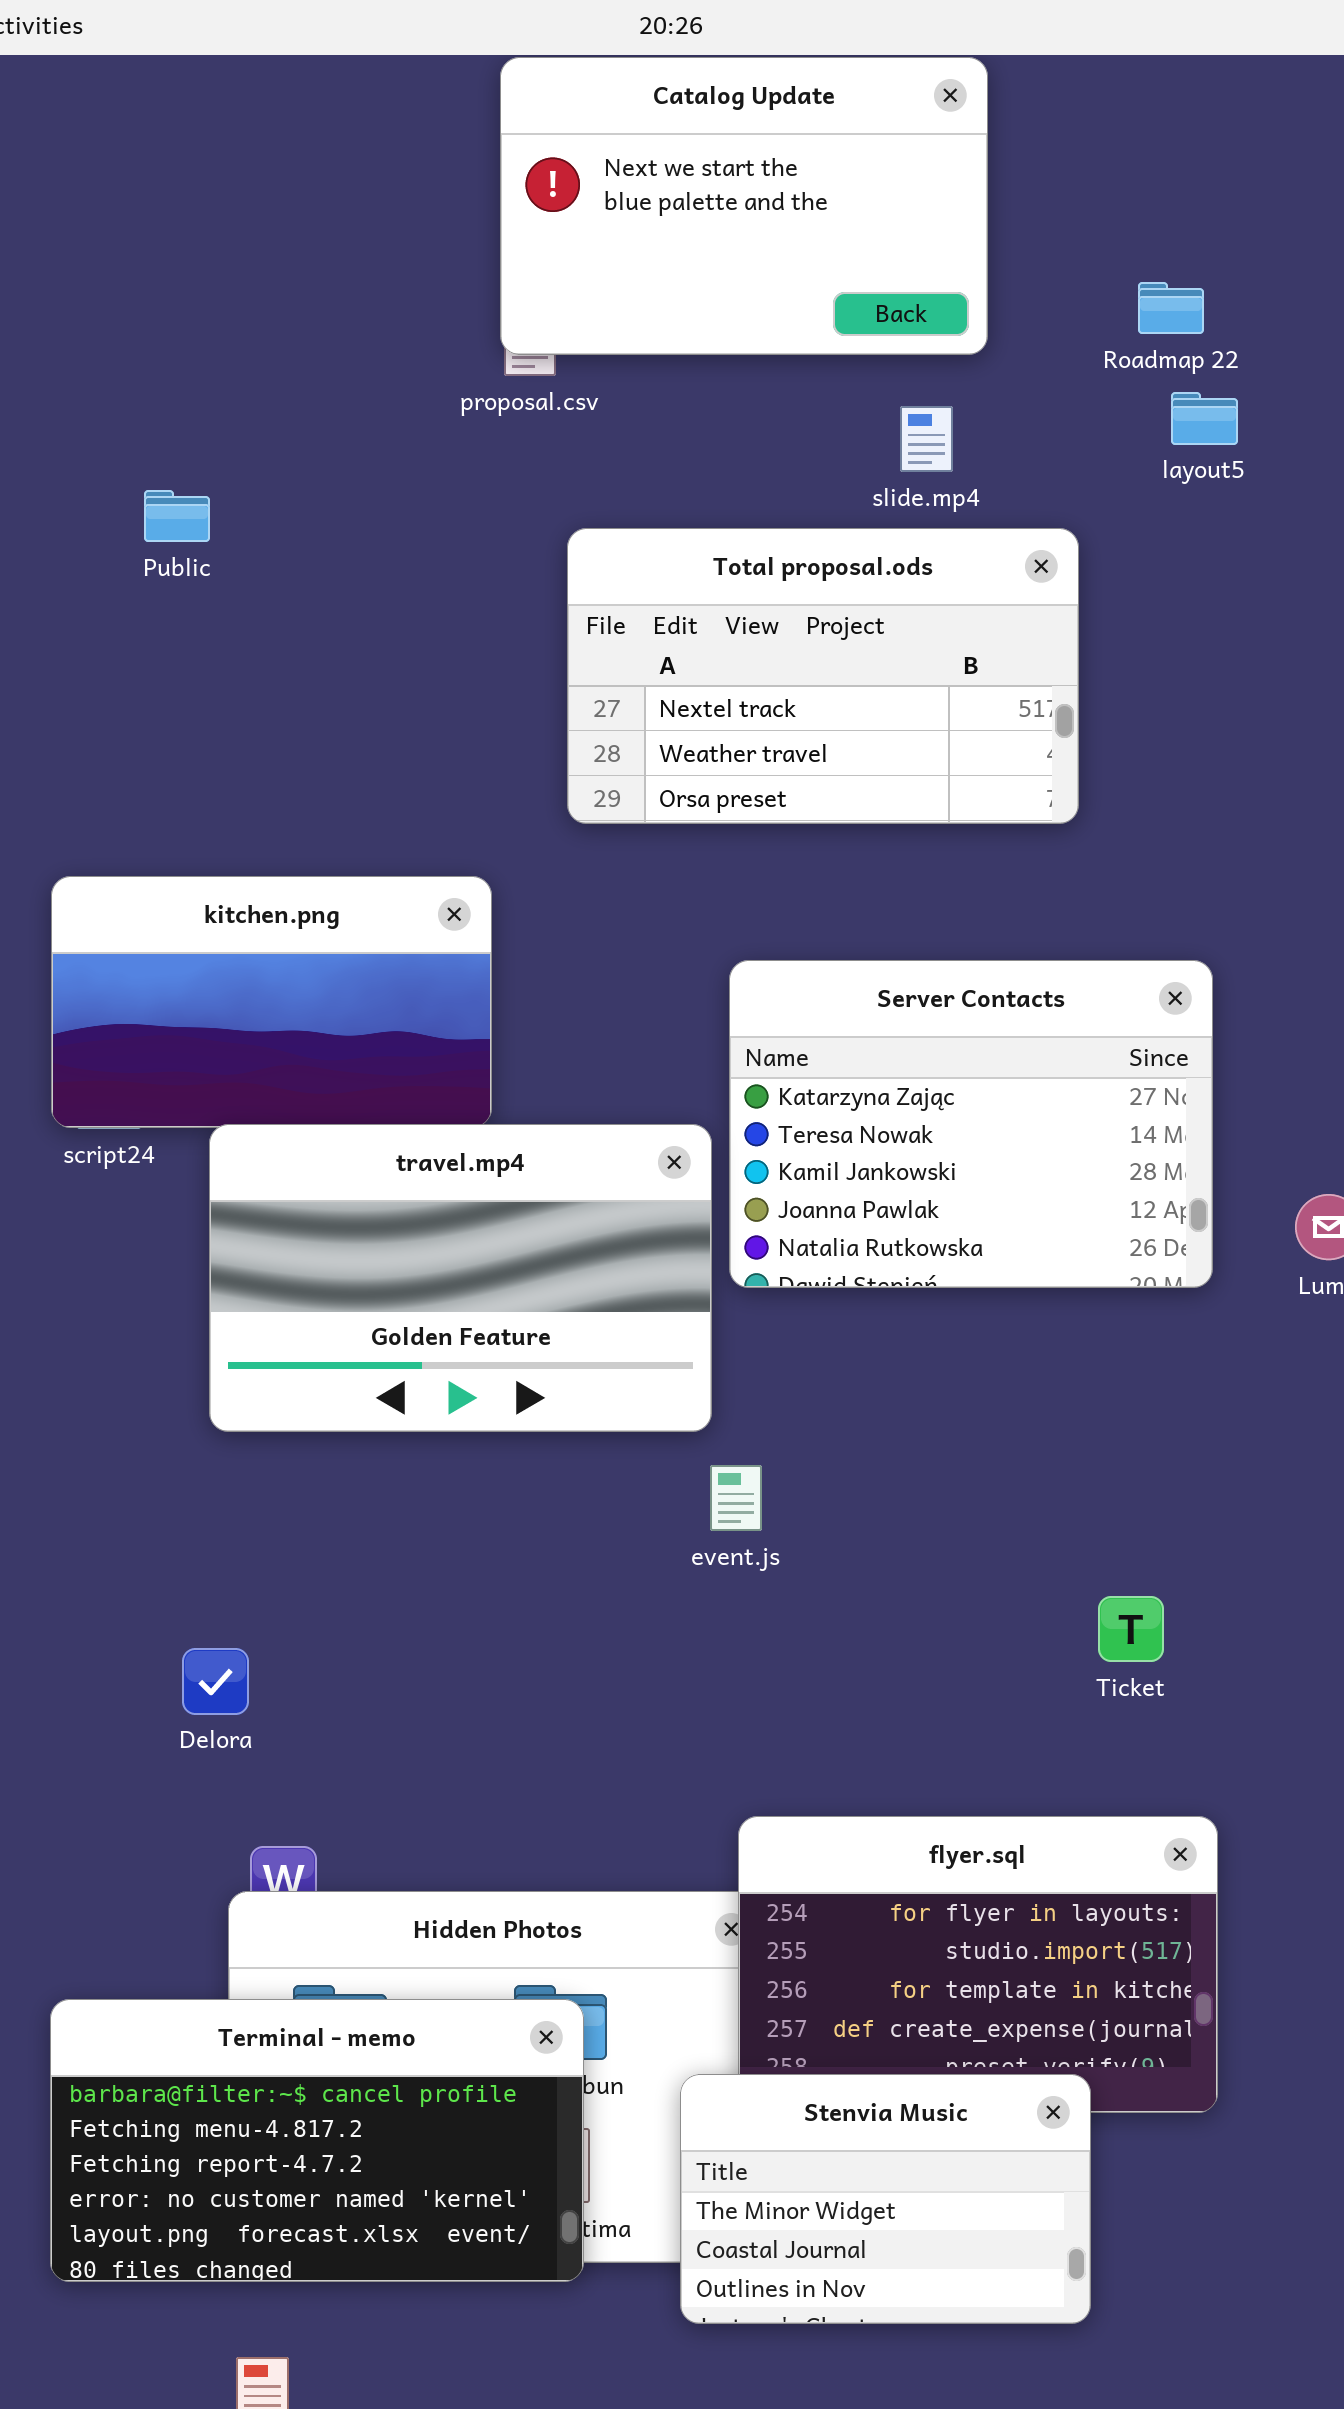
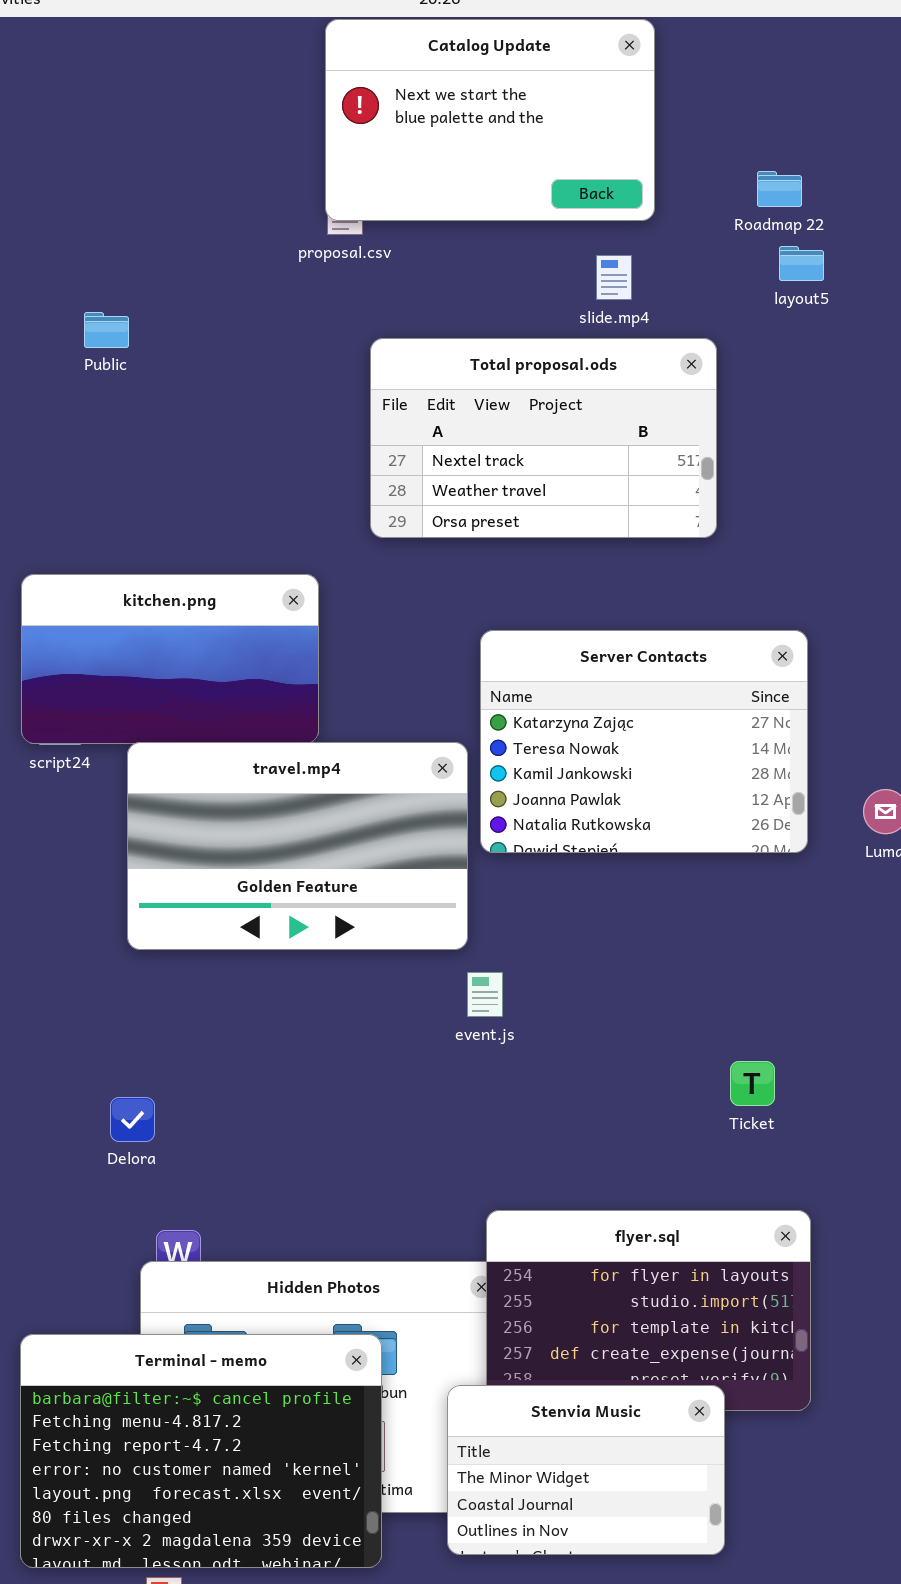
Terminal - memo: [50,1999,584,2282] -> [20,1334,382,1568], resized

